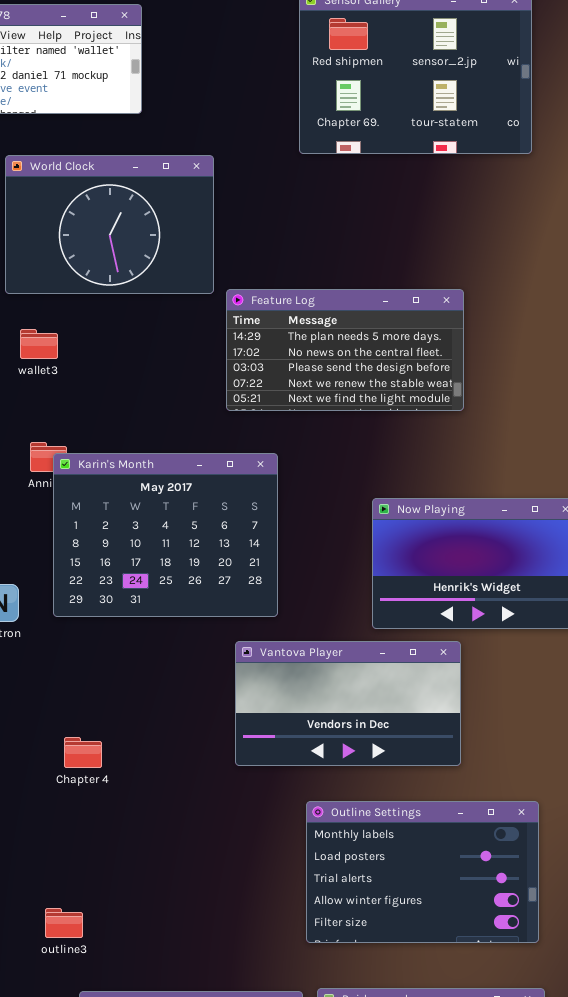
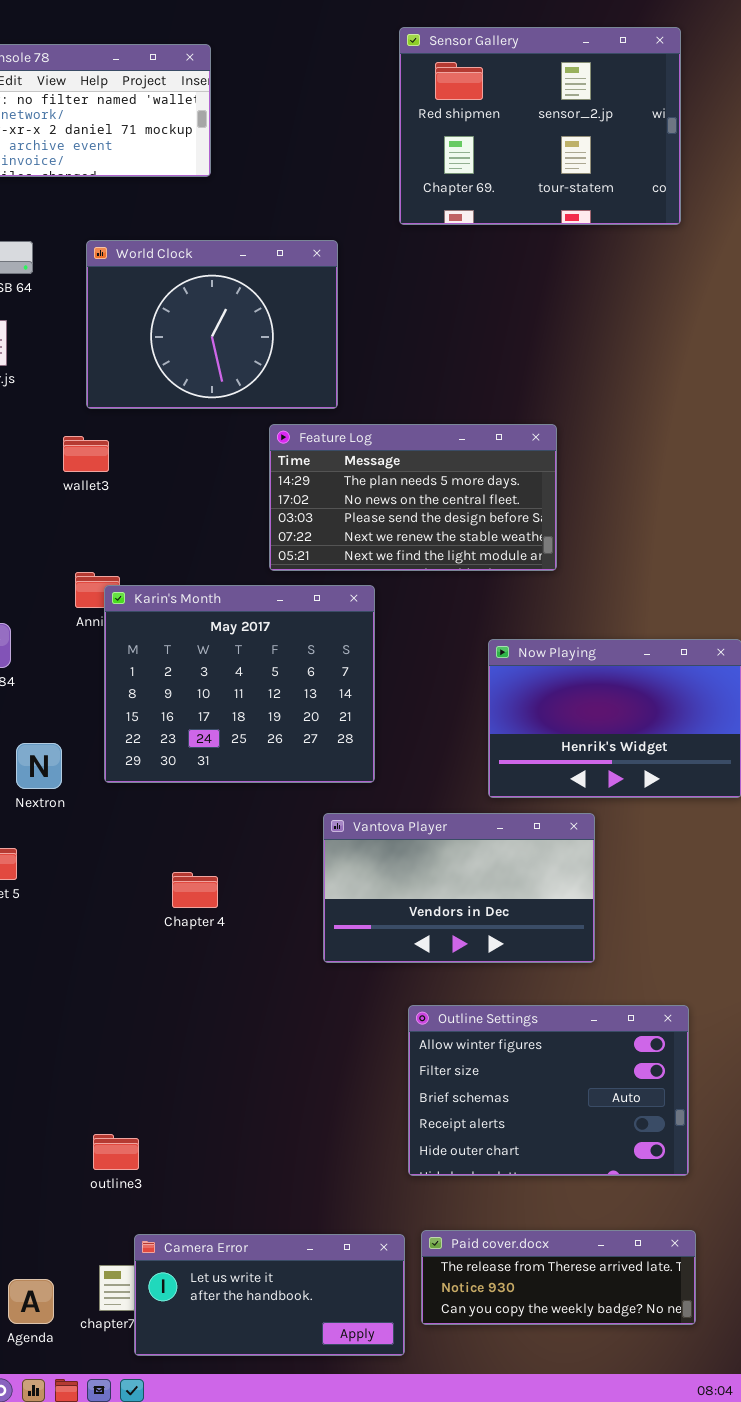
World Clock: [5,155,214,294] -> [86,240,338,409], moved
Feature Log: [226,289,464,411] -> [269,424,557,571], moved
Chapter 4: [64,737,102,768] -> [172,872,218,908], moved
Outline Settings: [306,801,539,943] -> [408,1005,689,1176], scrolled down 3 rows

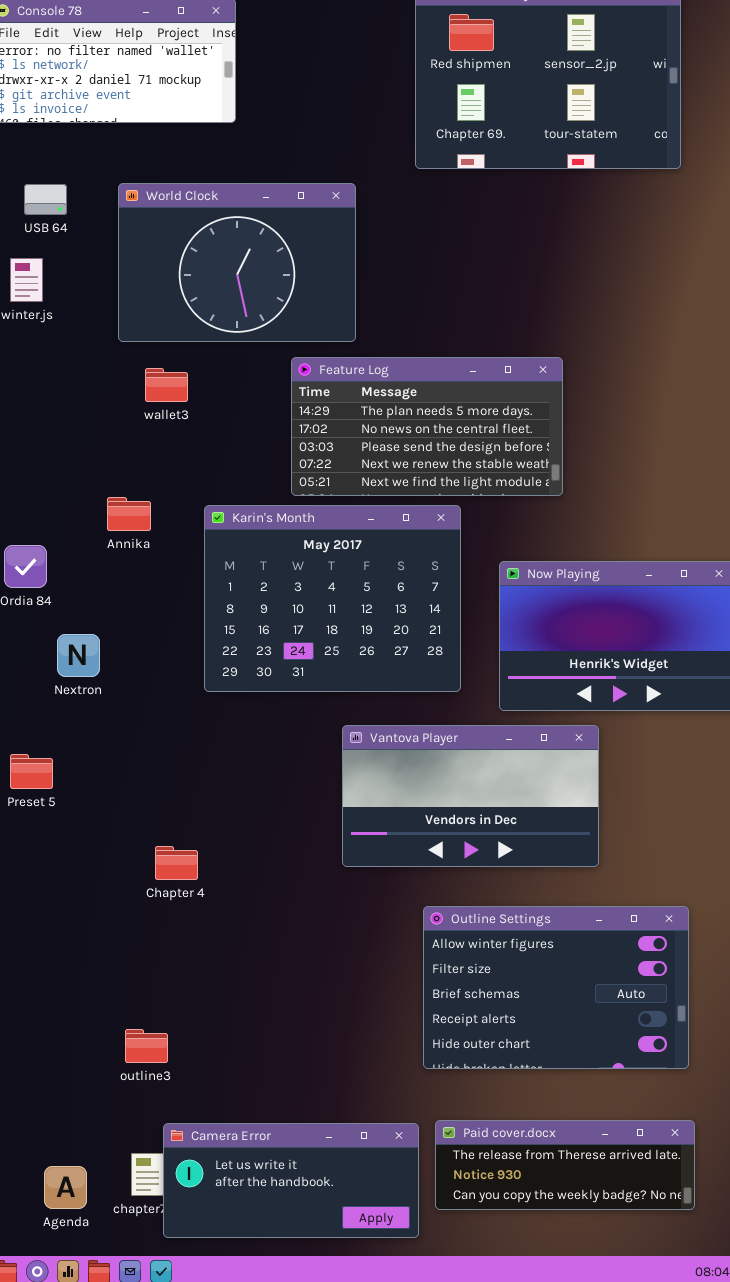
wallet3: [63,436,109,472] -> [145,368,188,402], moved
Karin's Month: [104,585,375,783] -> [204,505,461,692], moved
Nextron: [16,743,62,789] -> [57,634,100,677], moved
Chapter 4: [172,872,218,908] -> [155,846,198,880], moved

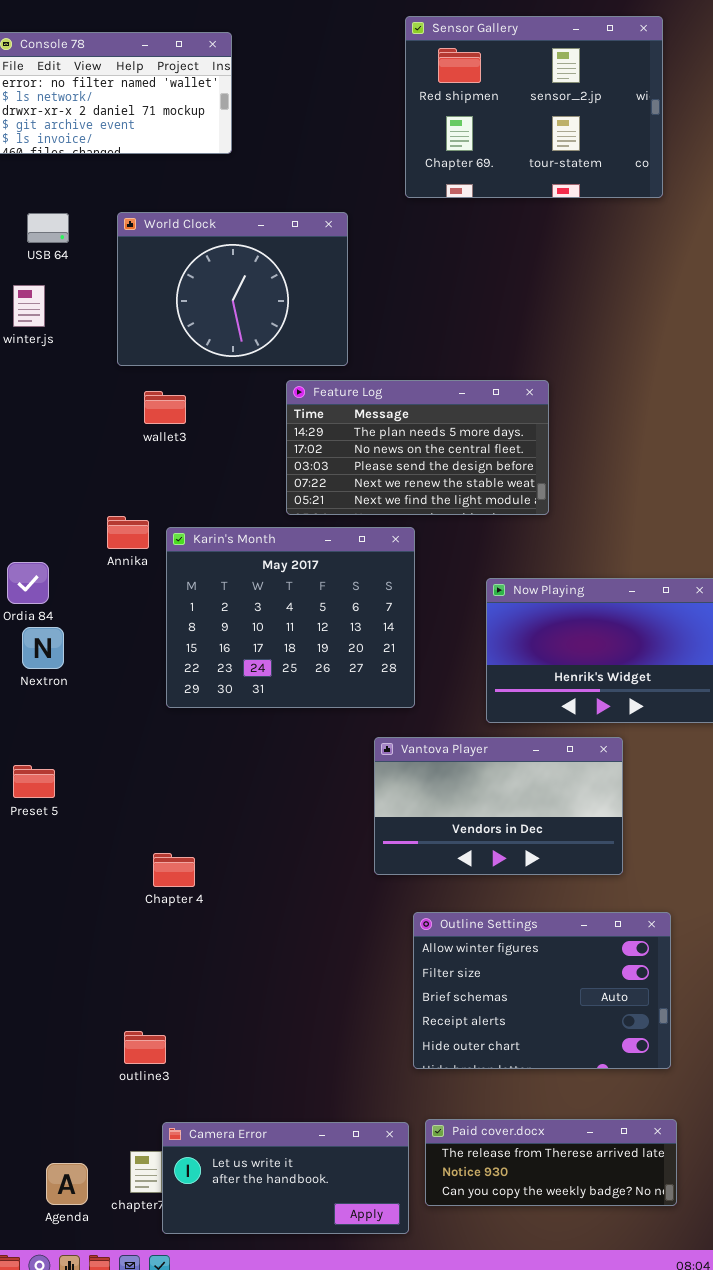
Karin's Month: [204,505,461,692] -> [166,527,415,708], moved
Nextron: [57,634,100,677] -> [22,627,64,669], moved
Vantova Player: [342,725,599,867] -> [374,737,623,875], moved

